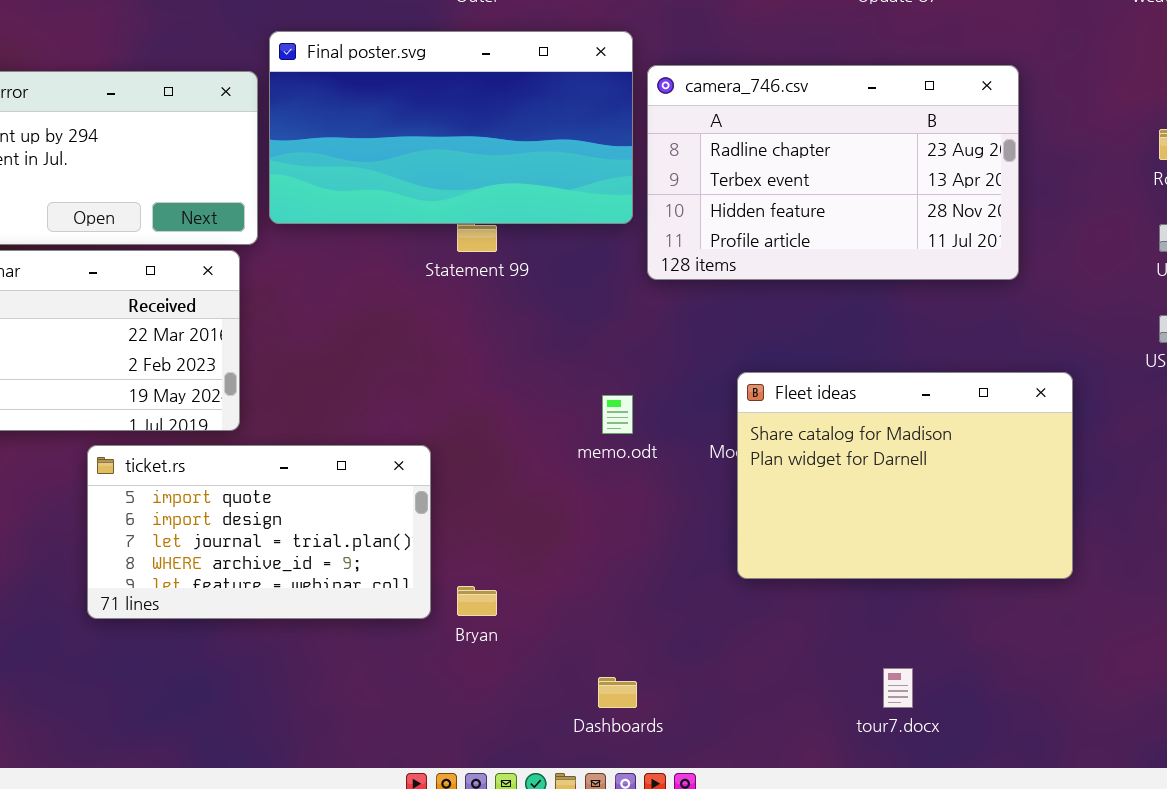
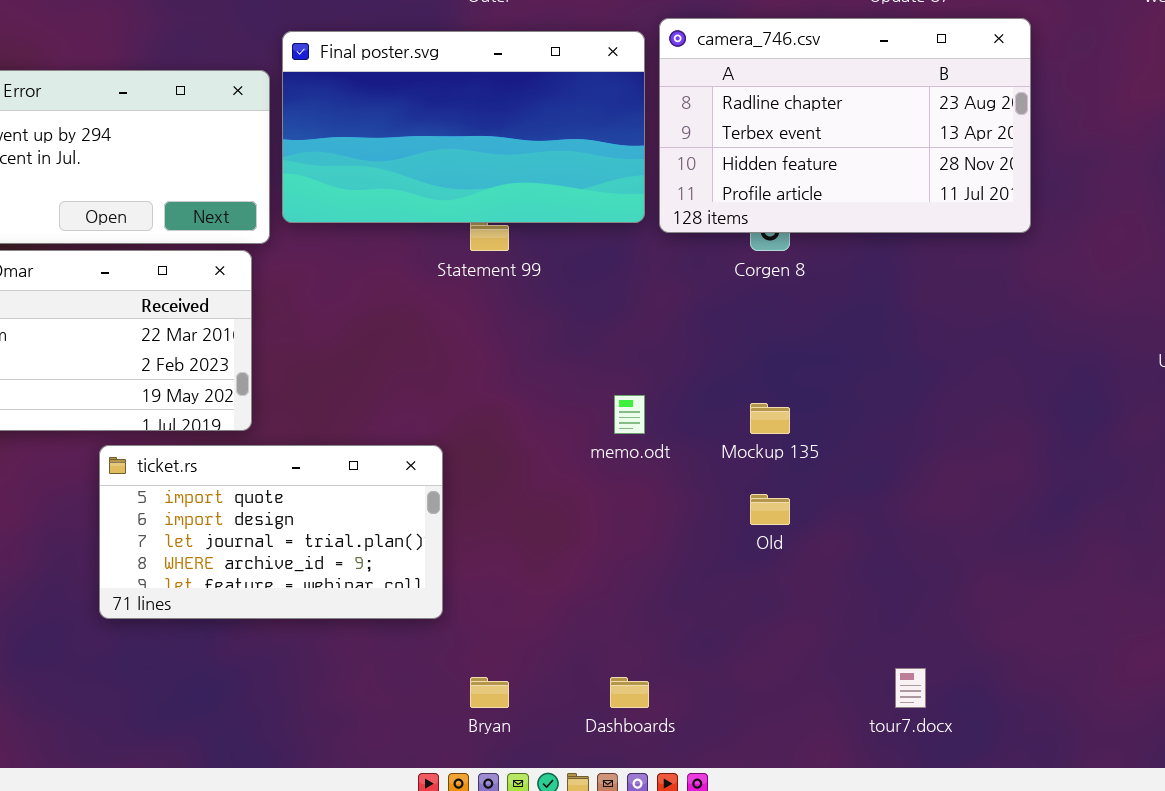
camera_746.csv: [647,65,1019,280] -> [659,18,1031,233], moved
Fleet ideas: [737,372,1073,579] -> none, closed
Bryan: [457,586,497,616] -> [470,677,509,708], moved

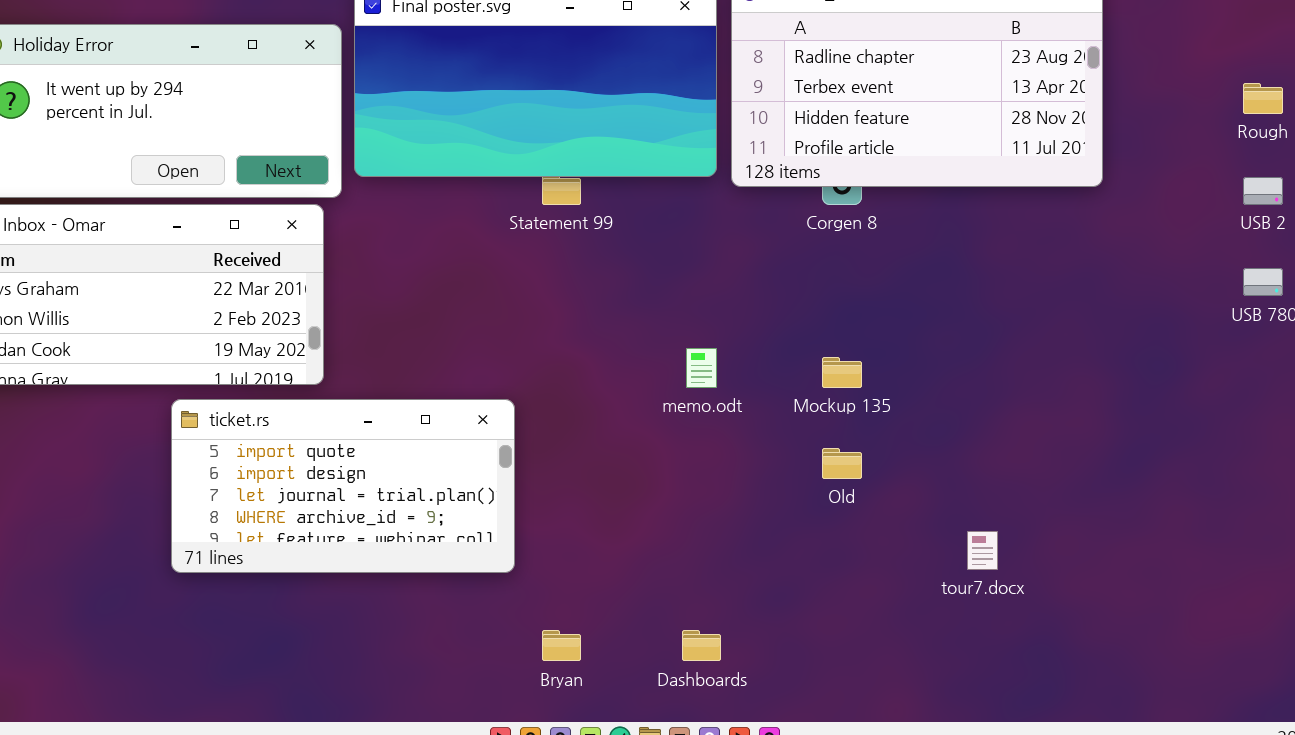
tour7.docx: [895,668,926,708] -> [967,531,998,570], moved

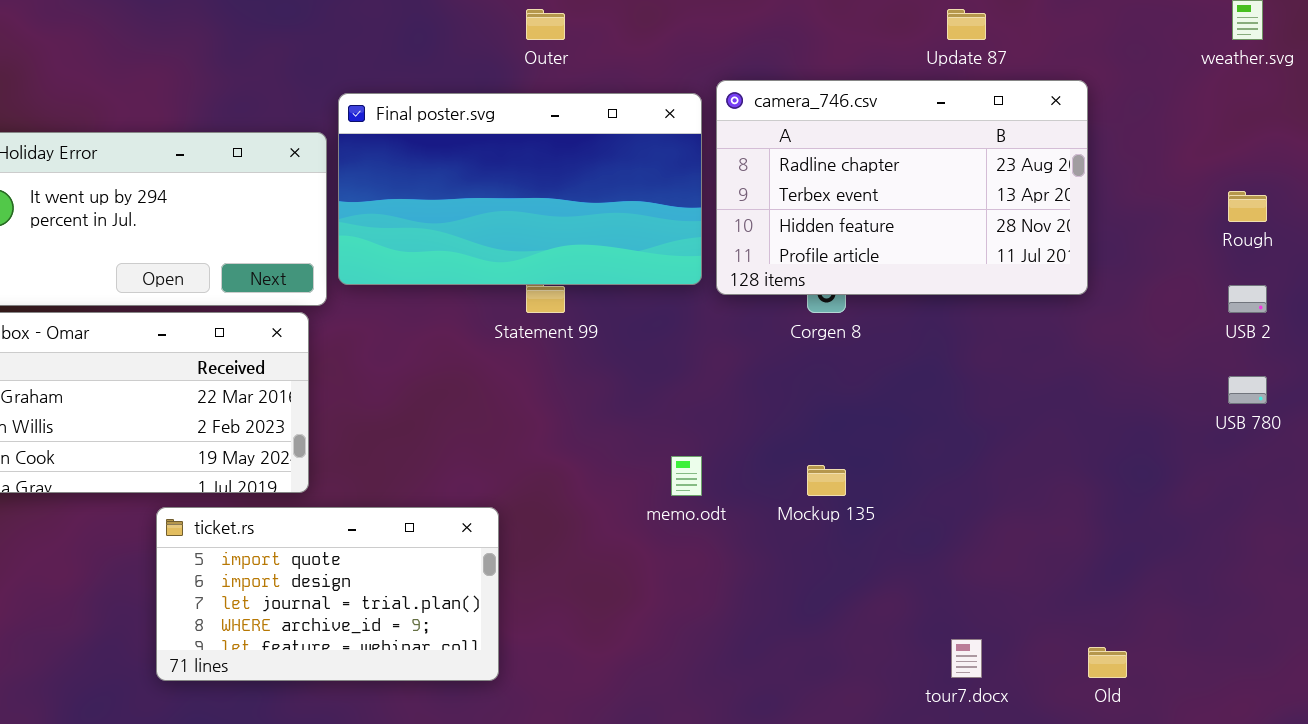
Old: [822,448,862,479] -> [1088,647,1127,678], moved

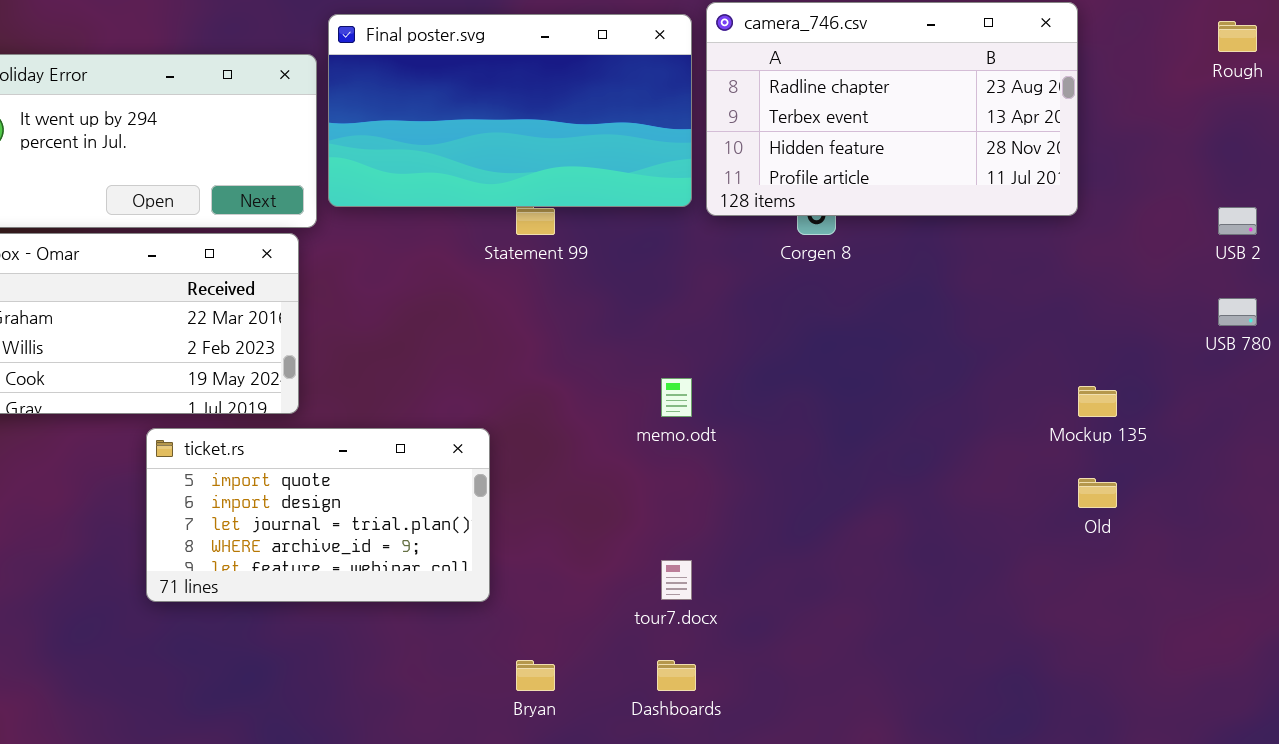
Rough: [1228,191,1267,222] -> [1218,21,1257,52], moved
Mockup 135: [807,465,846,496] -> [1078,386,1117,417], moved
tour7.docx: [951,639,982,678] -> [661,560,692,600], moved
Old: [1088,647,1127,678] -> [1078,478,1117,508], moved

